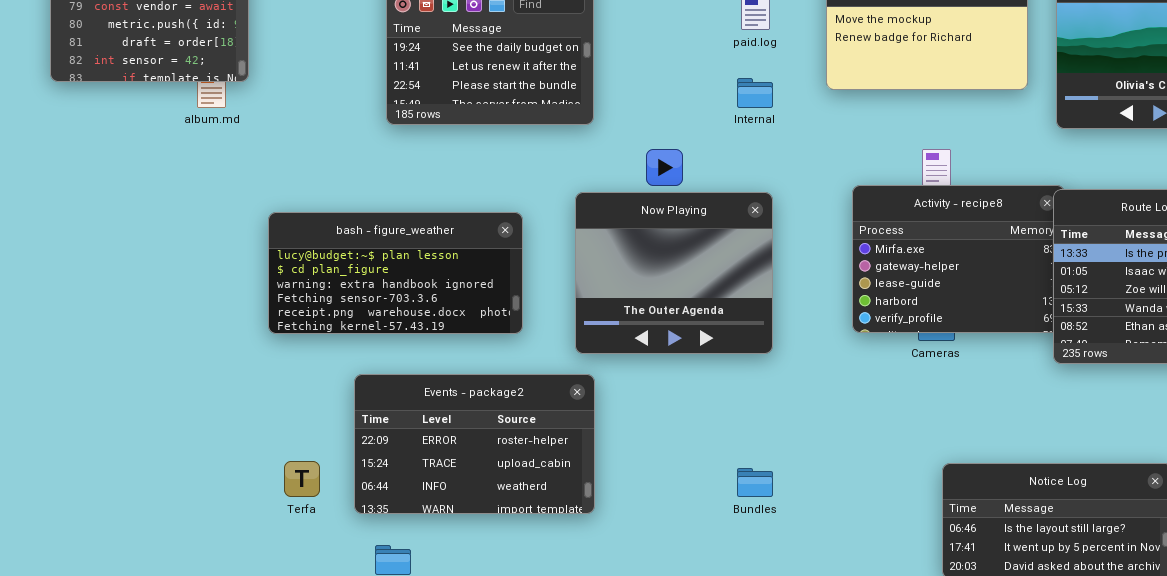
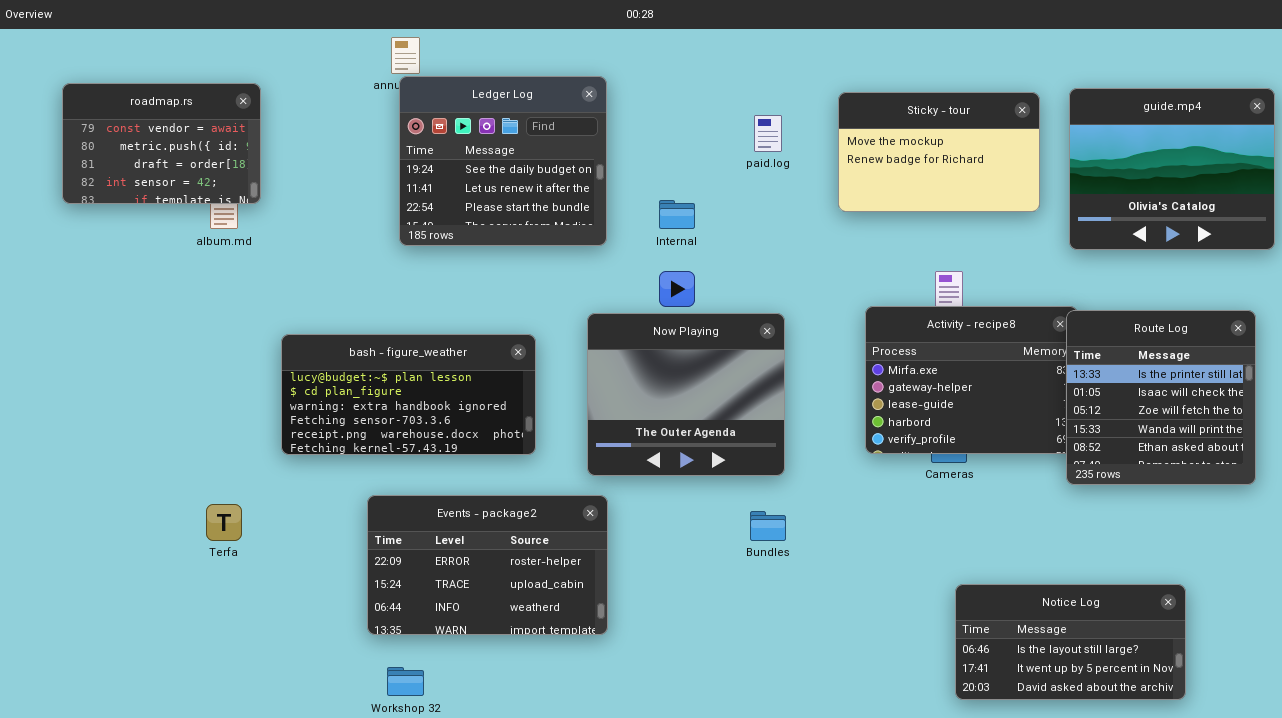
Internal: [737,78,773,108] -> [659,200,695,229], moved
Terfa: [284,461,320,497] -> [206,504,242,541], moved
Bundles: [737,468,773,497] -> [750,511,786,541], moved

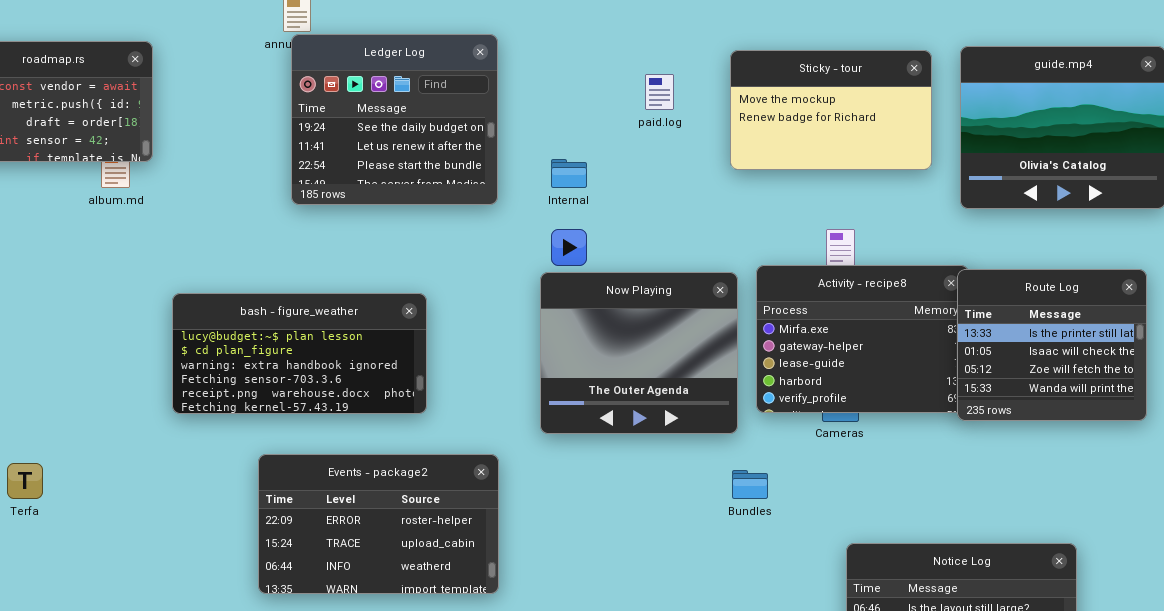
Route Log: [1066,310,1256,485] -> [957,269,1147,421], resized
Now Playing: [587,313,785,476] -> [540,272,738,434], moved
Terfa: [206,504,242,541] -> [7,463,43,499], moved
Bundles: [750,511,786,541] -> [732,470,768,499], moved

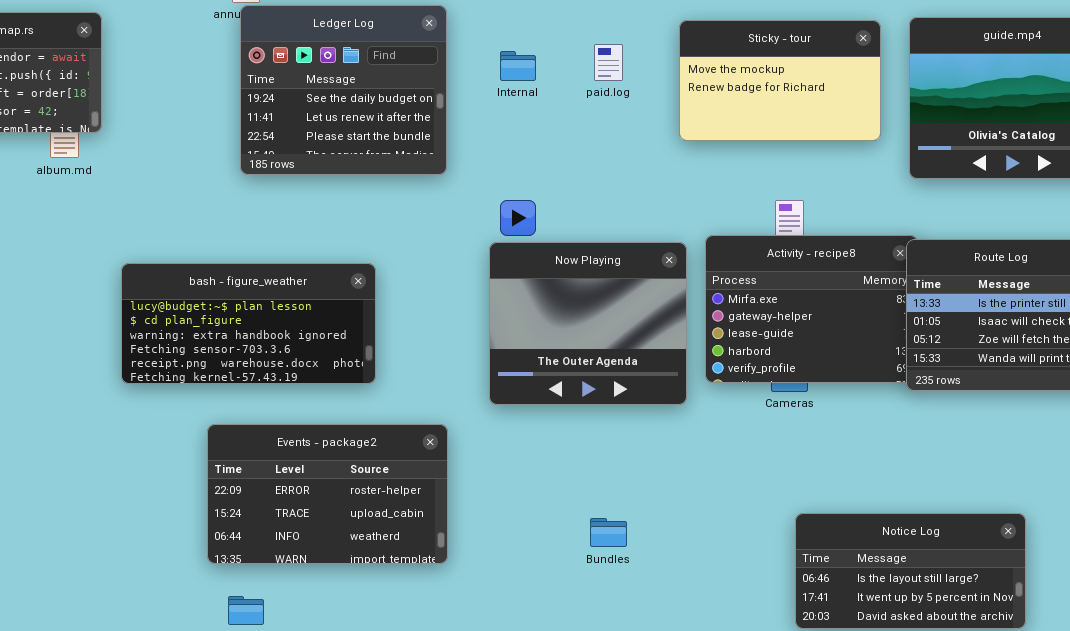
Internal: [551,159,587,188] -> [500,51,536,81], moved
Bundles: [732,470,768,499] -> [590,518,627,547], moved

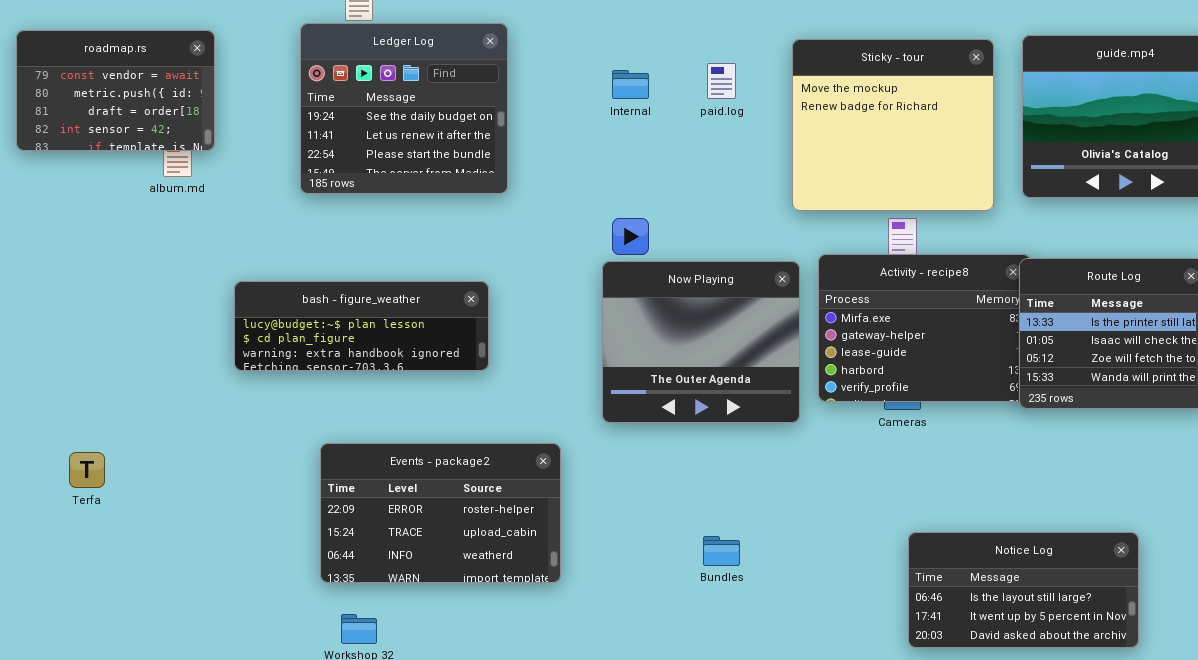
Ledger Log: [240,5,447,175] -> [300,23,508,194], moved
Sticky - tour: [679,20,881,141] -> [792,39,994,211], resized
bash - figure_weather: [121,263,376,384] -> [234,281,489,371], resized

